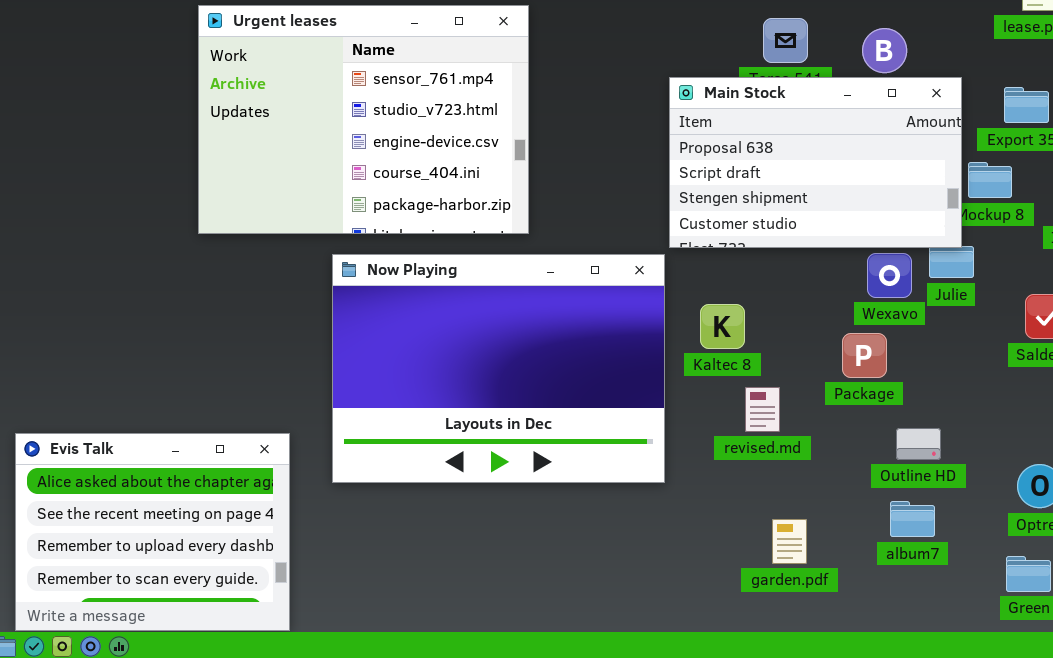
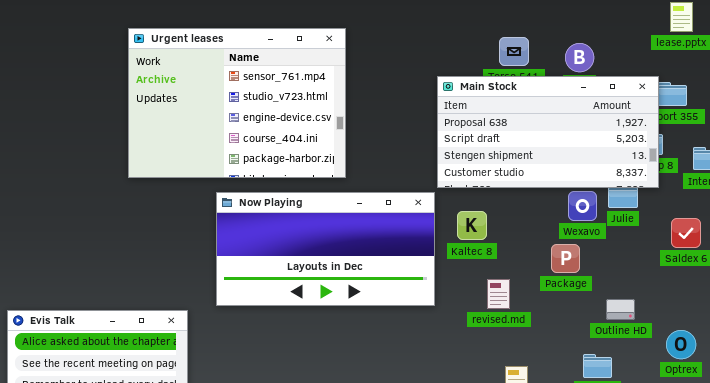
Main Stock: [669,77,962,248] -> [437,76,659,188], resized
Now Playing: [332,254,665,483] -> [216,192,435,306], resized
Kaltec 8: [700,304,745,349] -> [457,211,487,240], moved
Outline HD: [896,428,941,460] -> [606,299,635,320], moved

